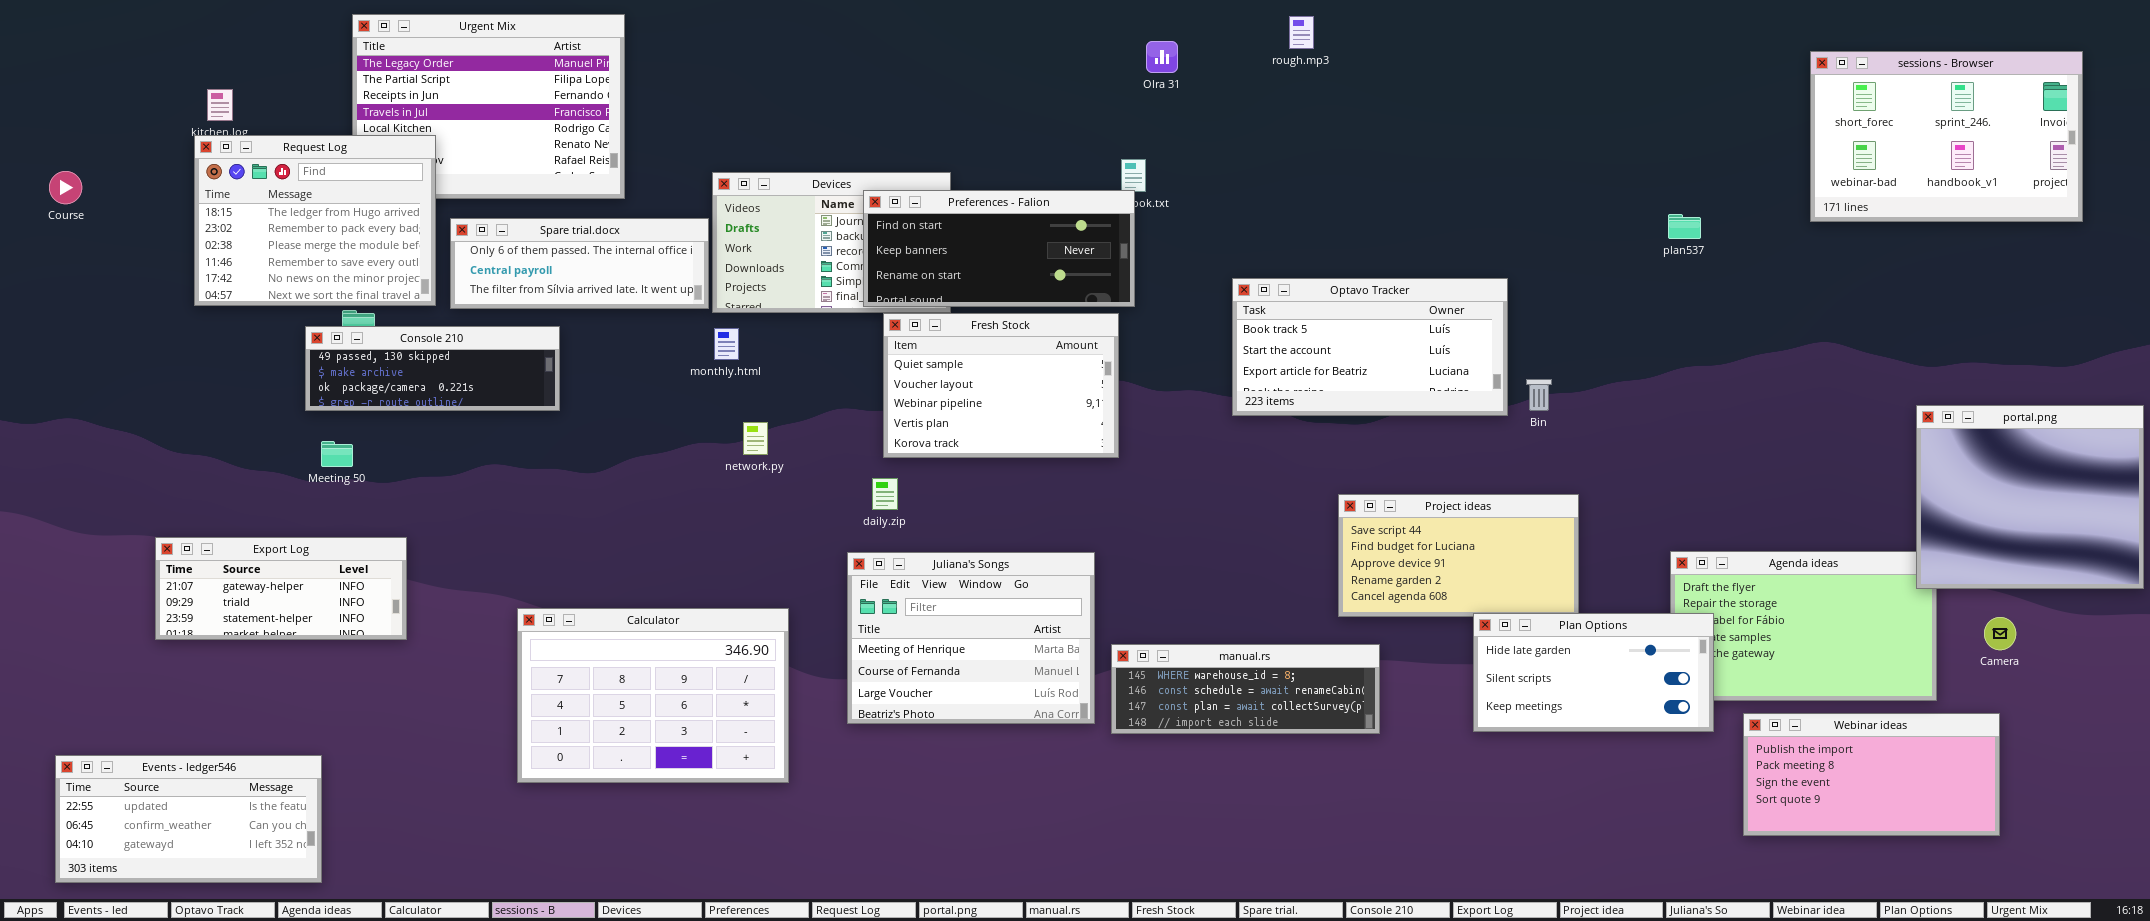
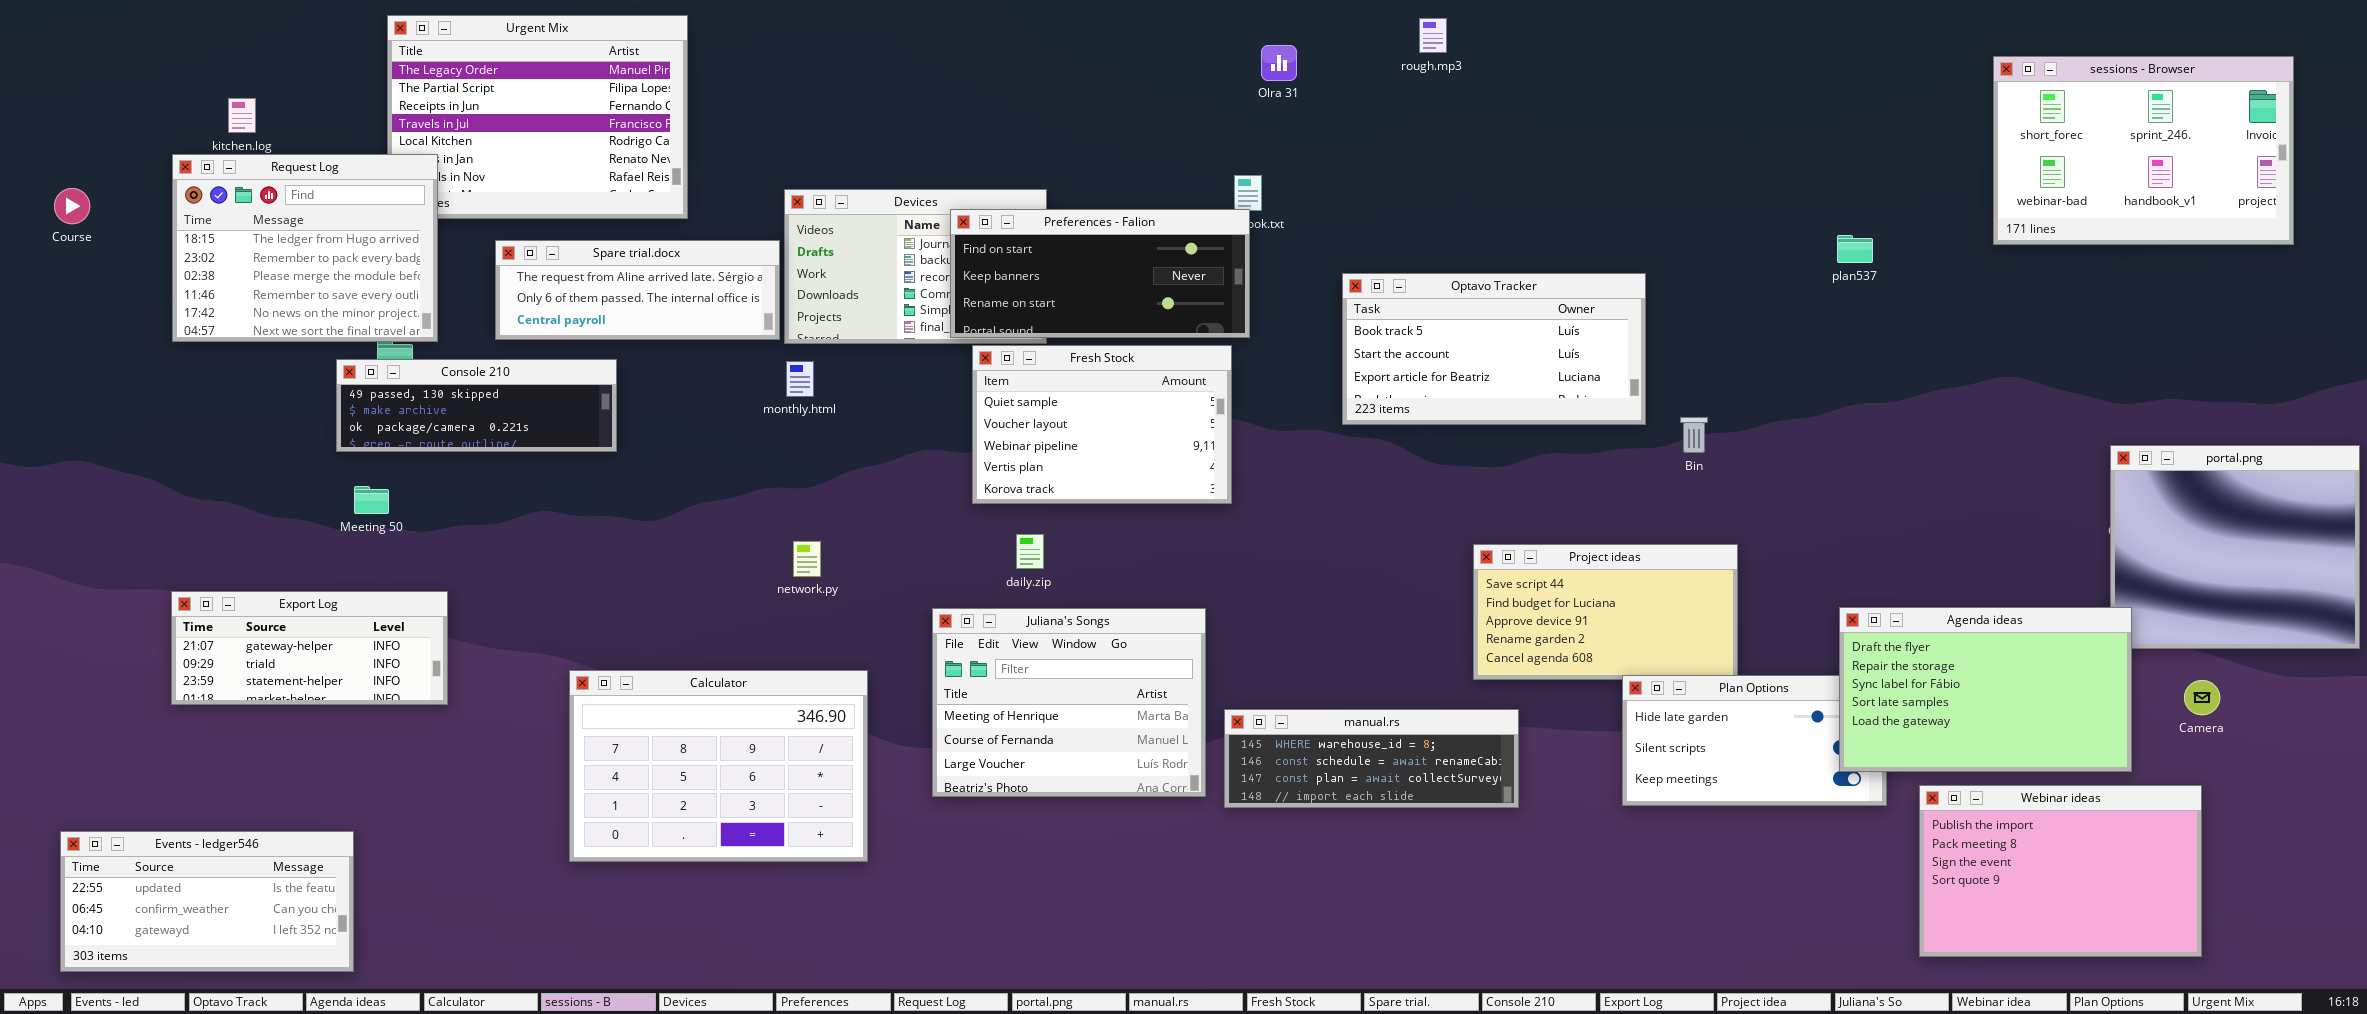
Request Log: [194,135,436,306] -> [172,154,438,342], moved
Spare trial.docx: [450,218,709,309] -> [495,240,780,340], scrolled up 1 row
Optavo Tracker: [1232,278,1508,416] -> [1342,273,1646,425], moved
network.py: [743,422,768,455] -> [793,541,821,577], moved
daily.zip: [872,478,898,510] -> [1016,534,1044,569], moved
Agenda ideas: [1670,551,1937,701] -> [1839,607,2132,772], raised
Webinar ideas: [1743,713,2000,836] -> [1919,785,2202,957], resized

